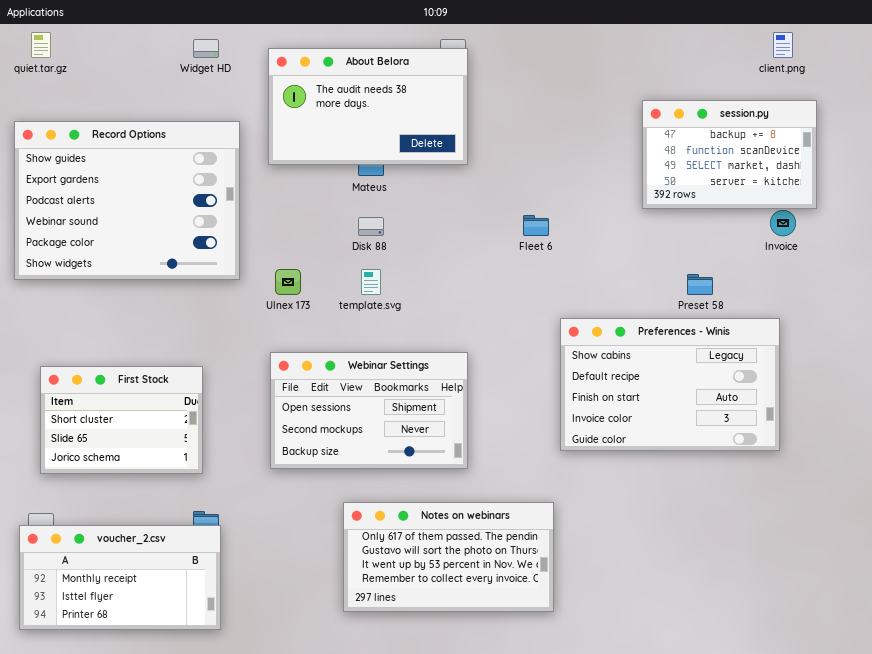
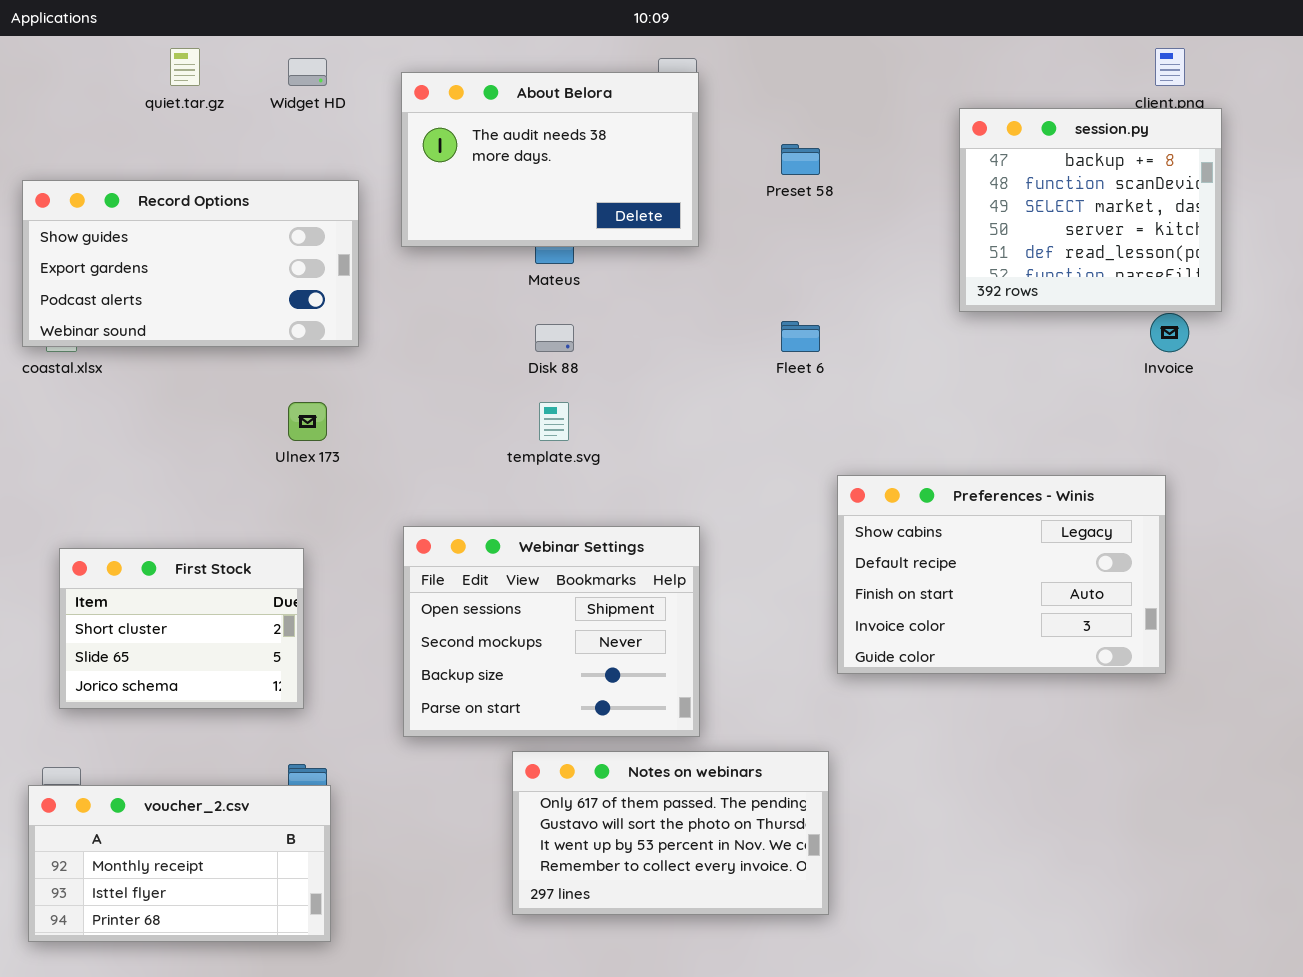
quiet.tar.gz: [31,32,51,58] -> [170,48,200,86], moved
session.py: [642,100,817,209] -> [959,108,1222,312], resized
Record Options: [14,121,240,280] -> [22,180,359,347], resized
Ulnex 173: [275,269,301,295] -> [288,402,327,441], moved
Preset 58: [687,274,713,295] -> [781,144,820,175], moved
Webinar Settings: [270,352,468,469] -> [403,526,700,737], resized

